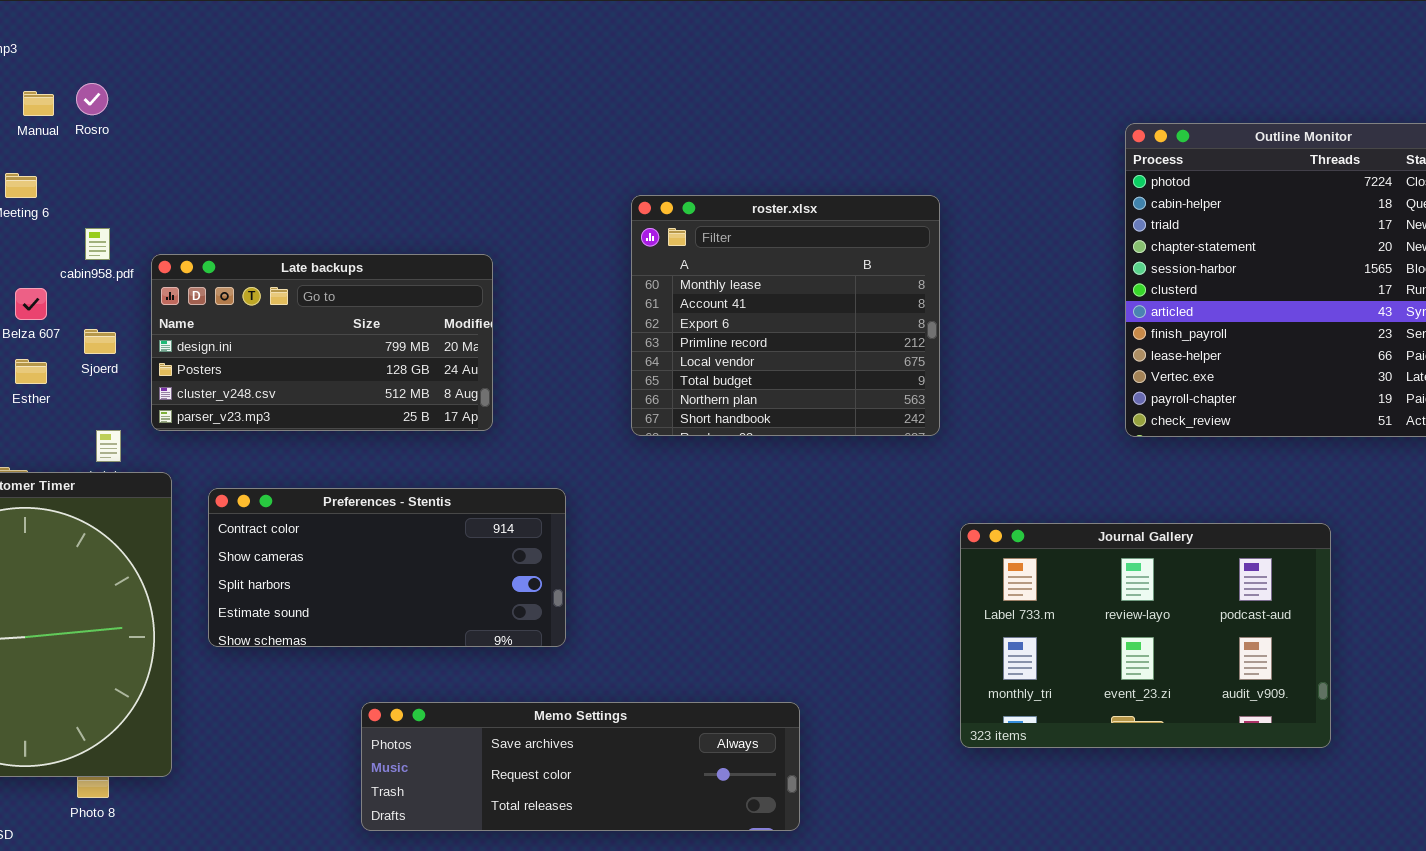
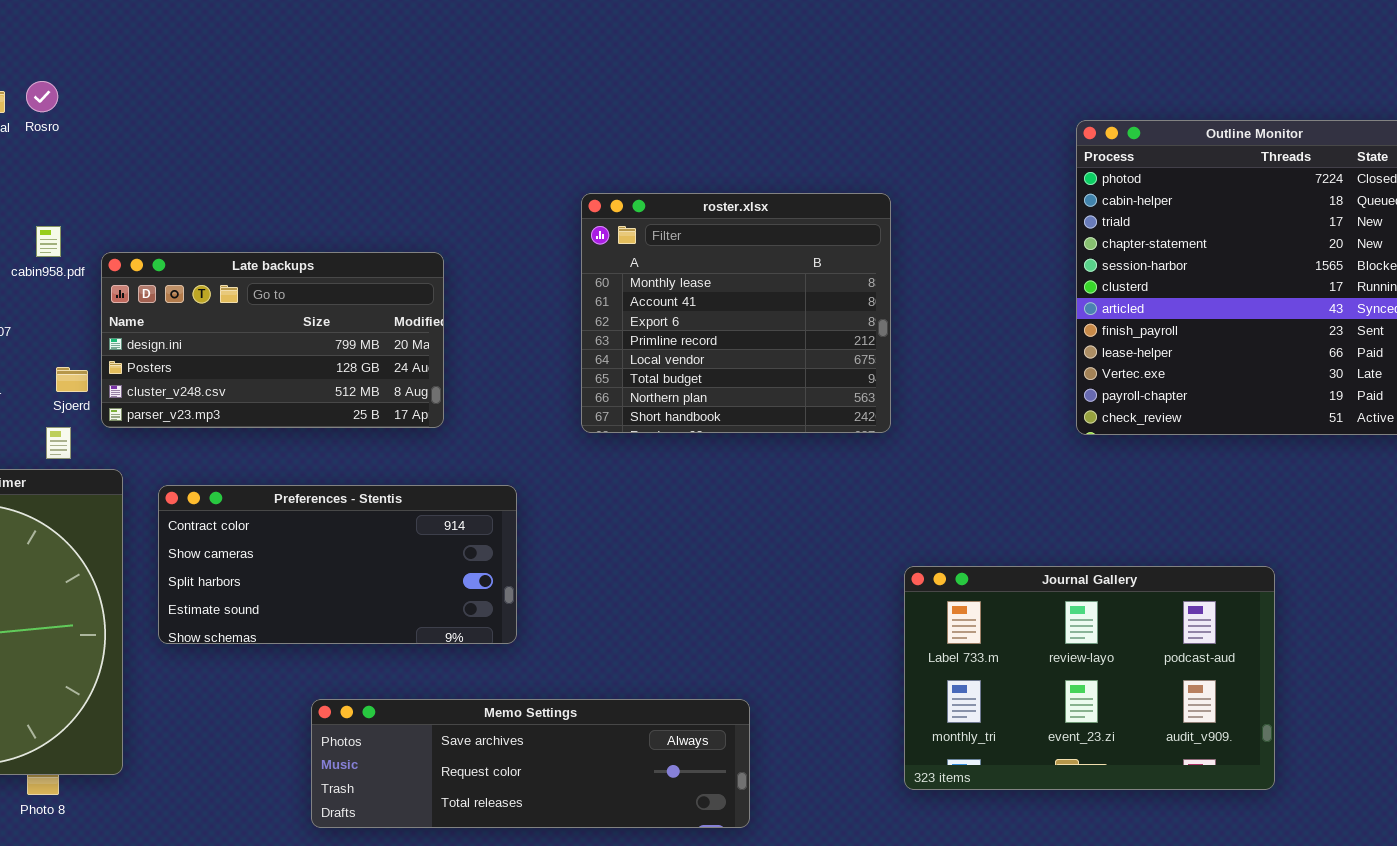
Sjoerd: [84,329,116,354] -> [56,367,88,392], moved
Journal Gallery: [960,523,1331,748] -> [904,566,1275,790], moved

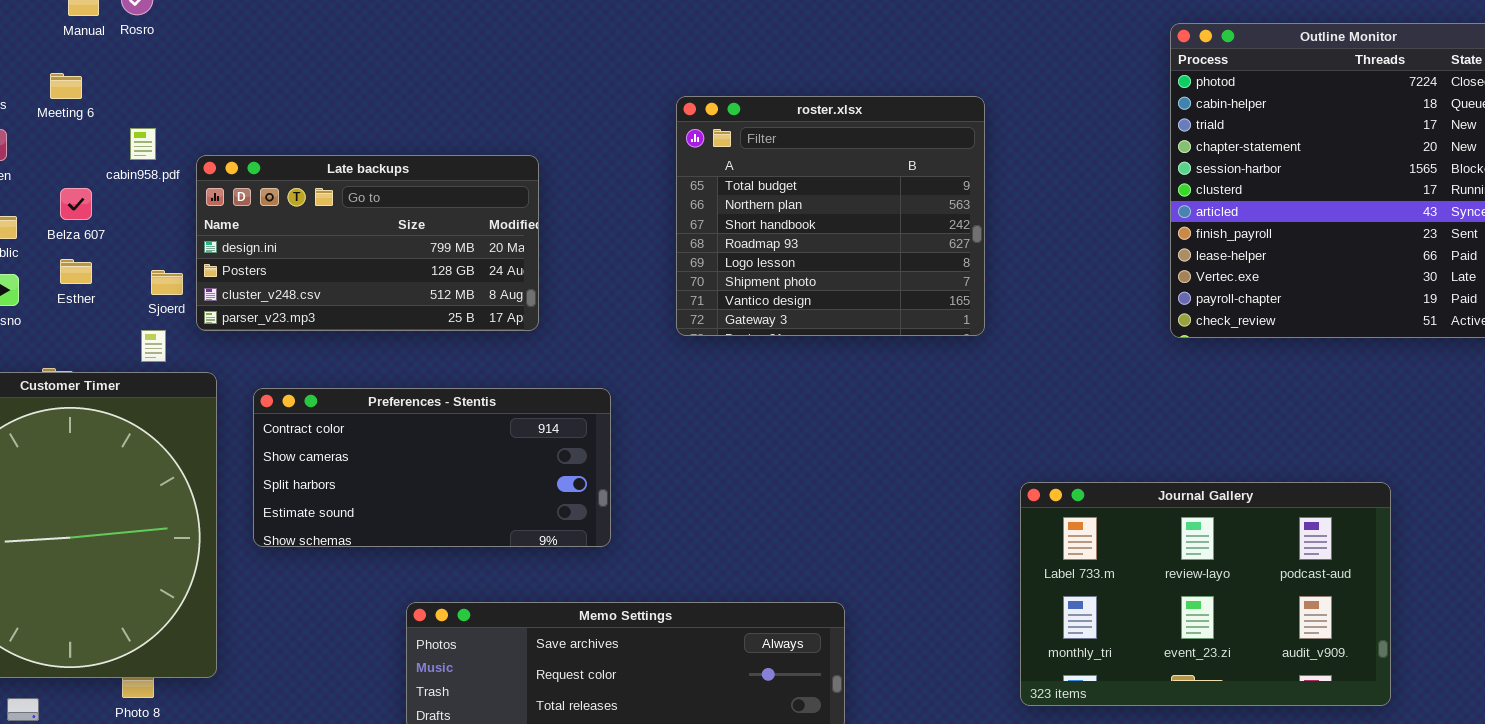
roster.xlsx: [581,193,891,433] -> [676,96,985,336], scrolled down 5 rows
Journal Gallery: [904,566,1275,790] -> [1020,482,1391,706], moved

